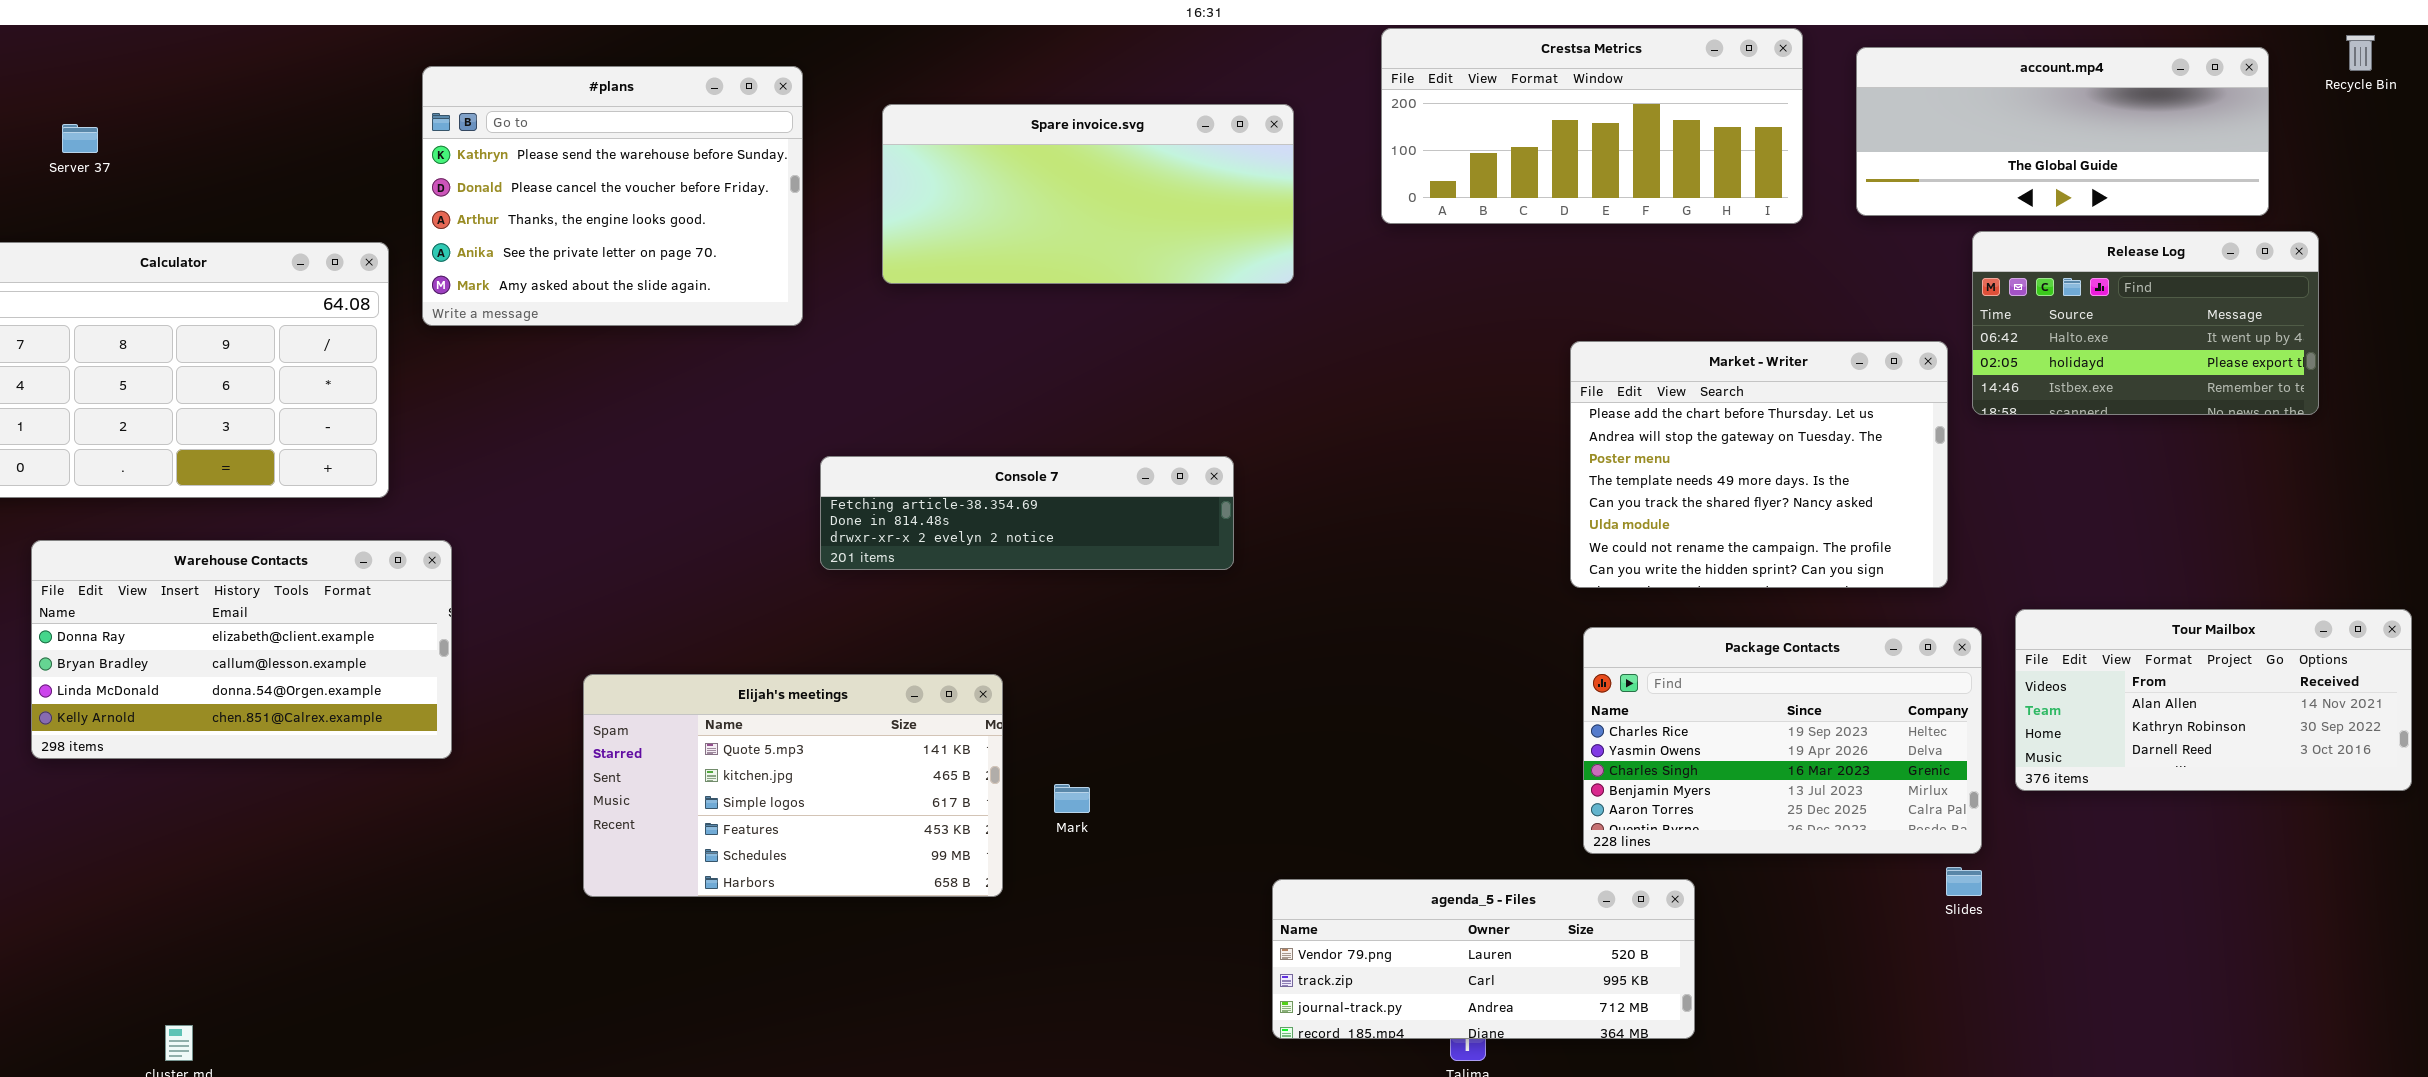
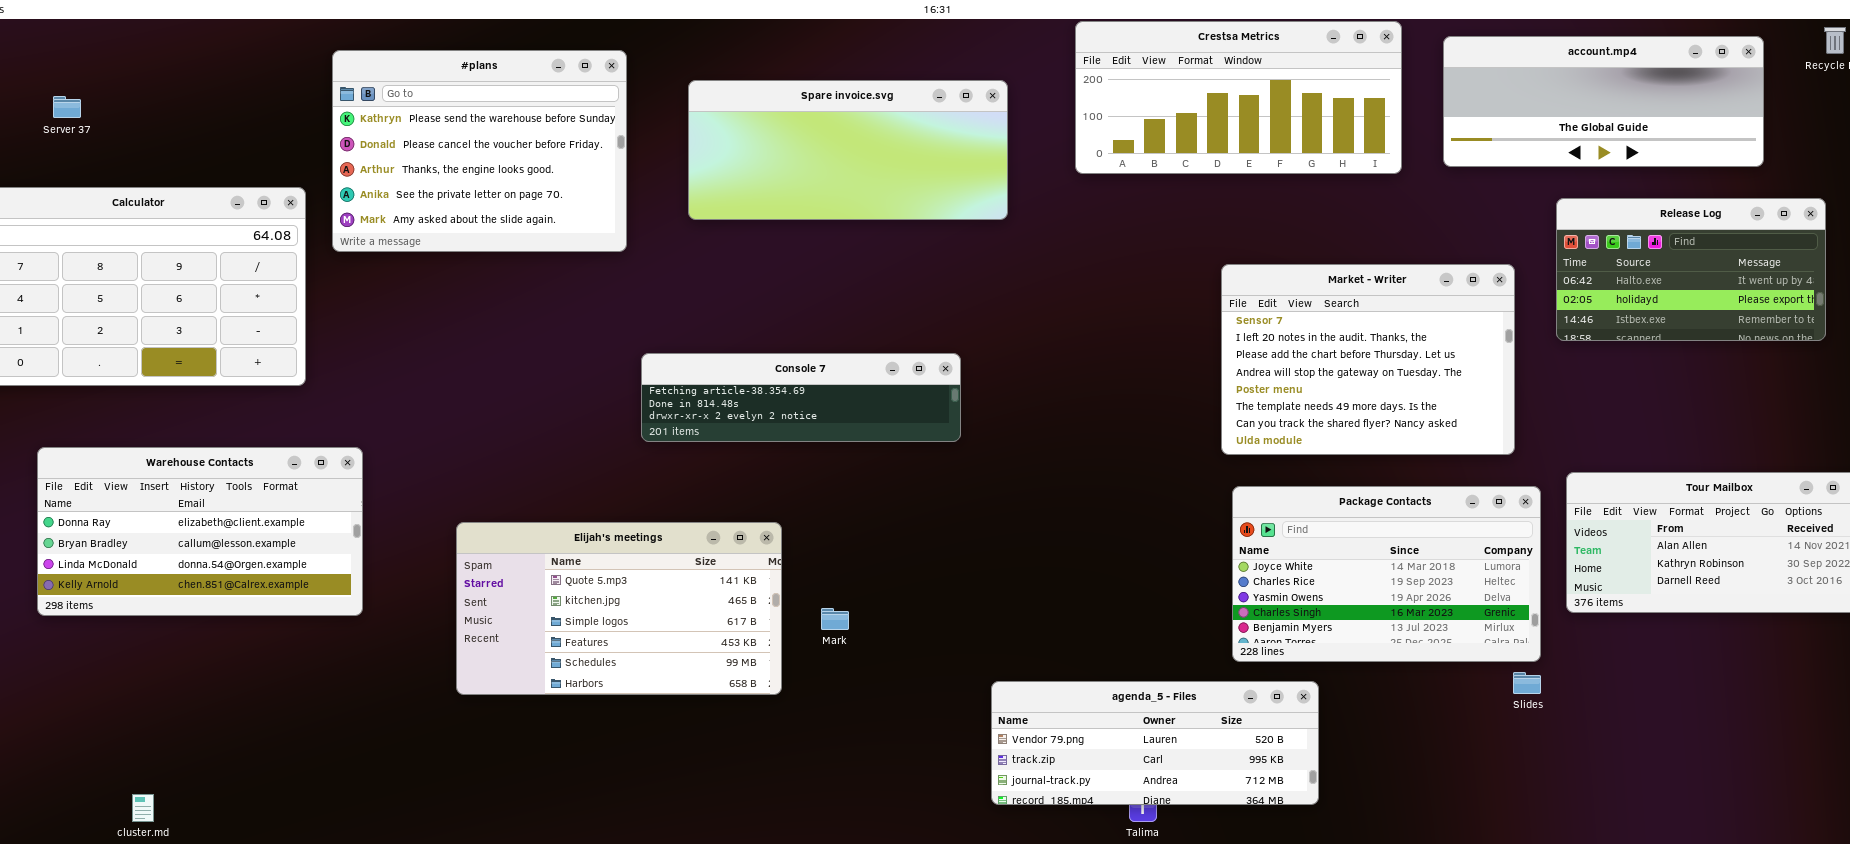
Release Log: [1972,231,2319,415] -> [1556,198,1826,341], moved
Market - Writer: [1570,341,1948,588] -> [1221,264,1515,455], scrolled up 2 rows
Warehouse Contacts: [31,540,452,759] -> [37,447,363,616], moved
Package Contacts: [1583,627,1982,854] -> [1232,486,1541,662], scrolled up 1 row

